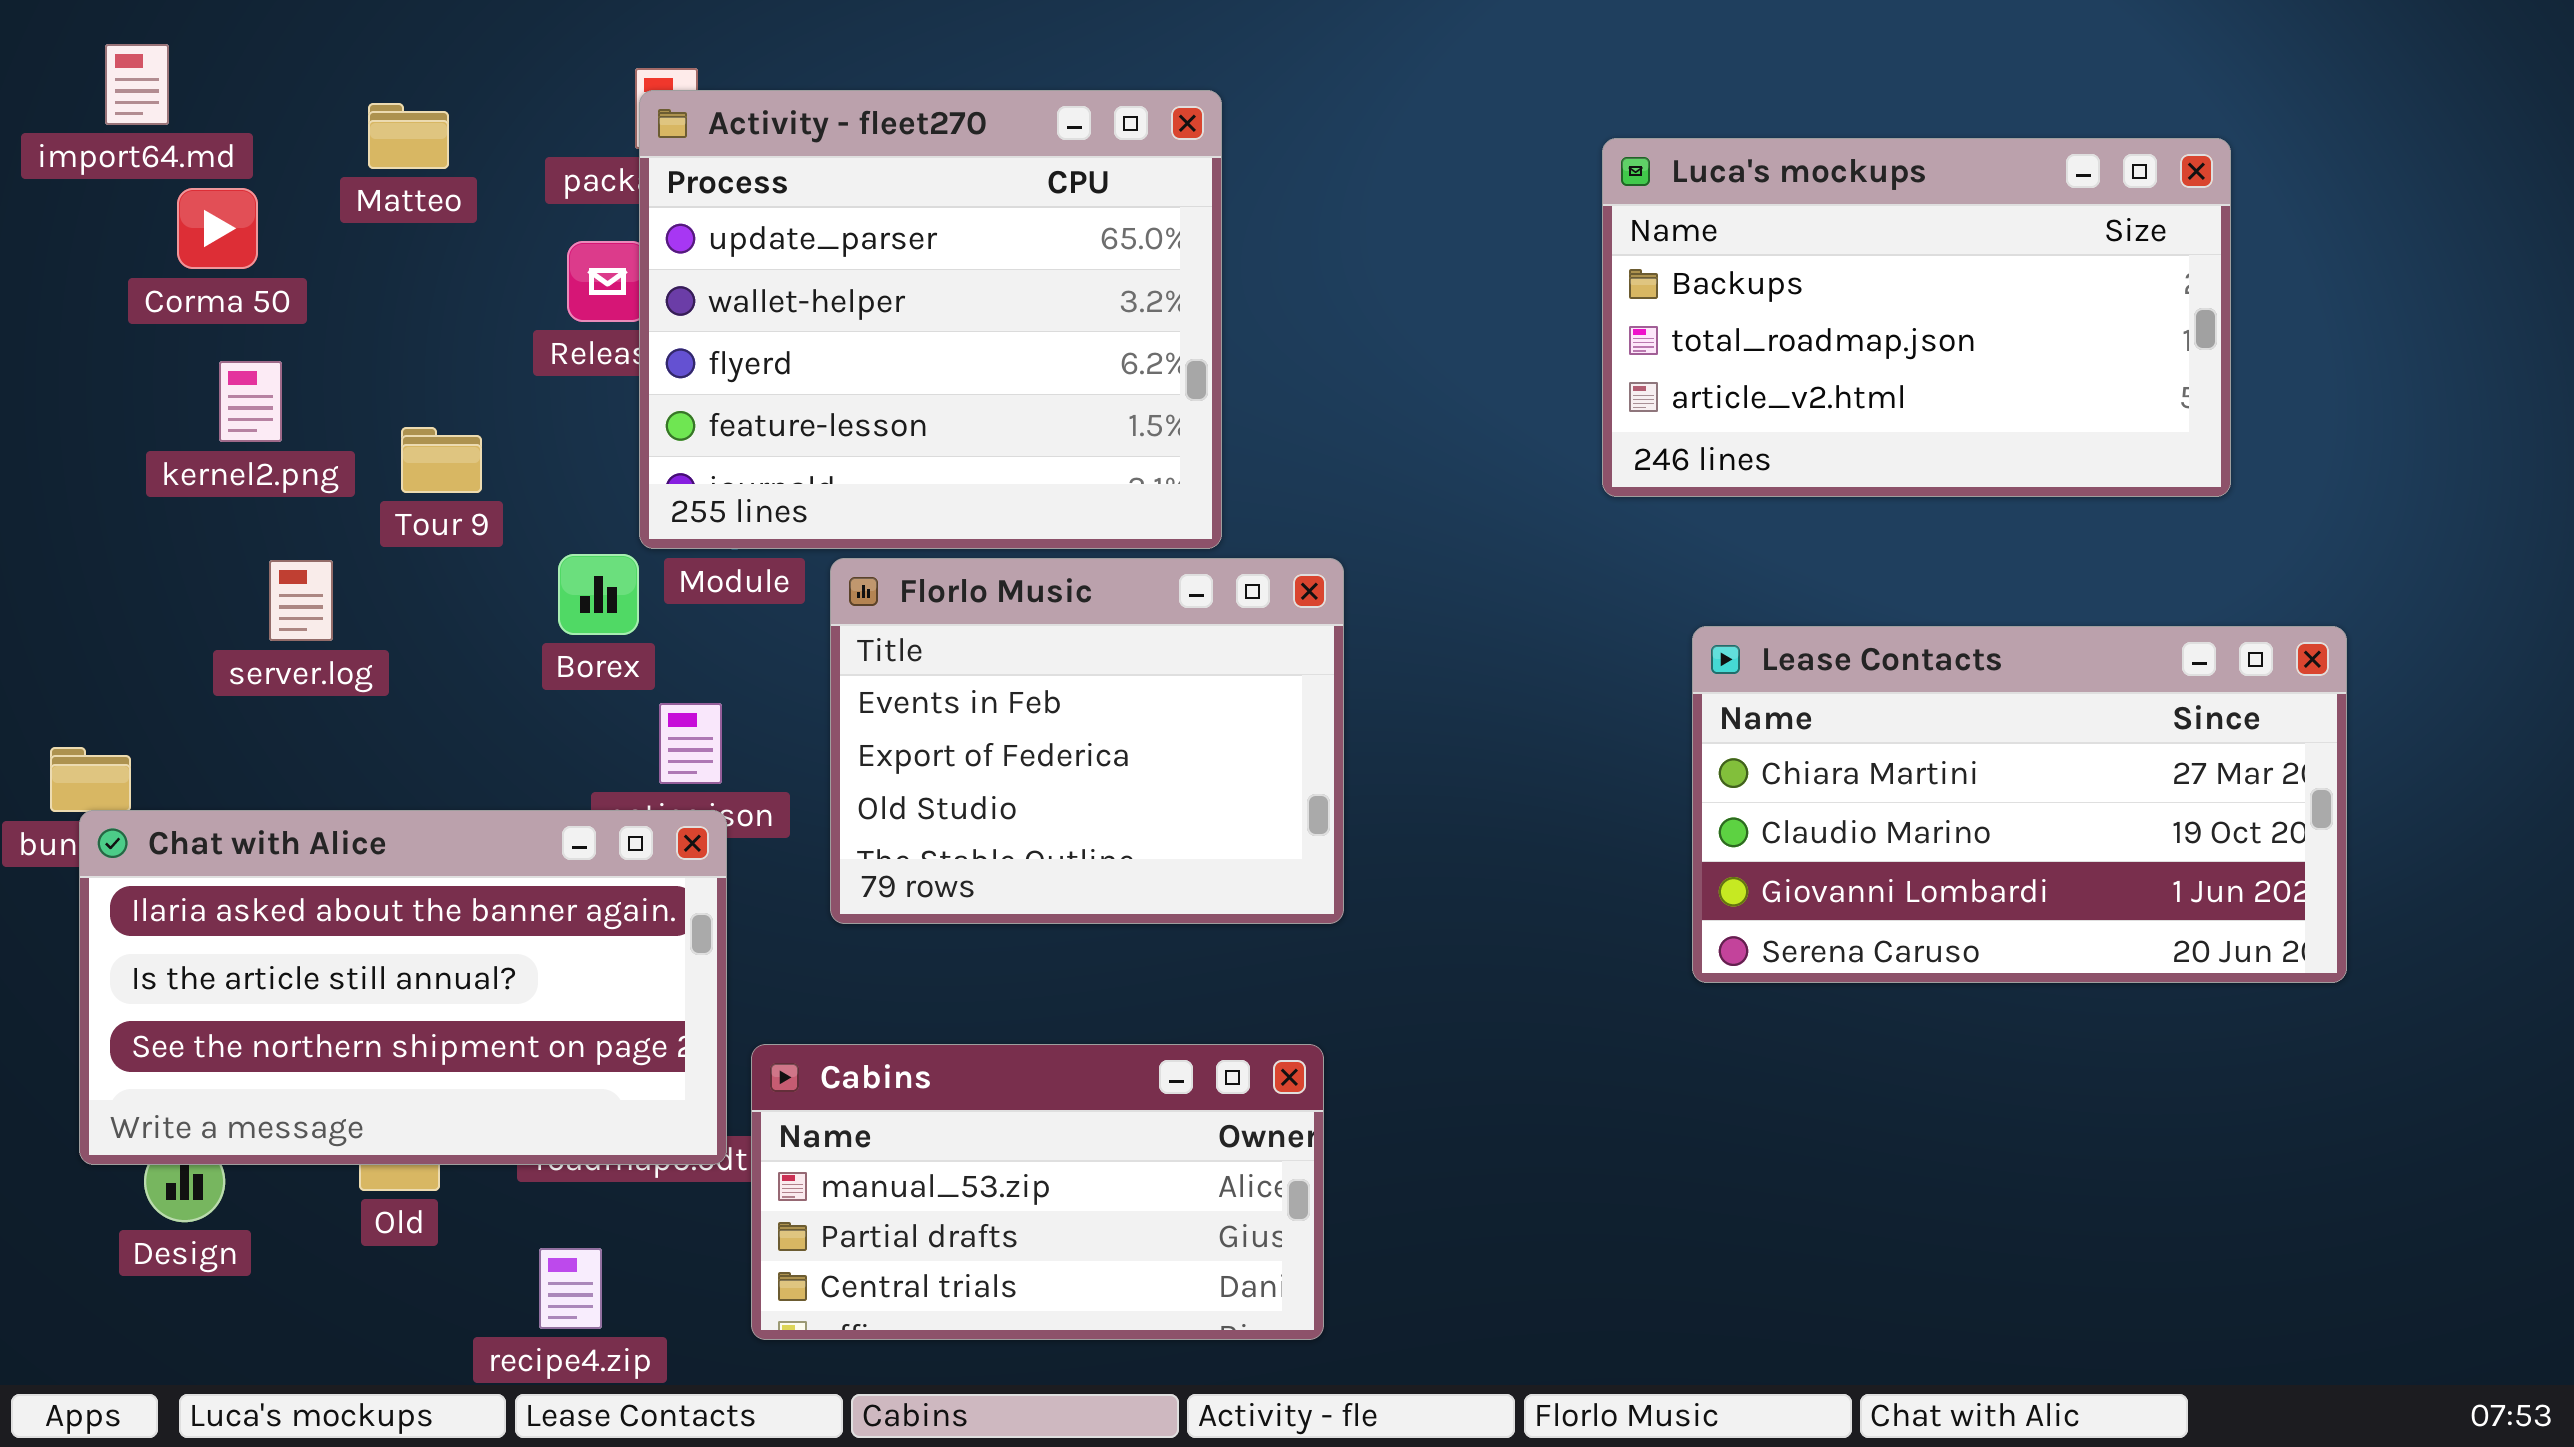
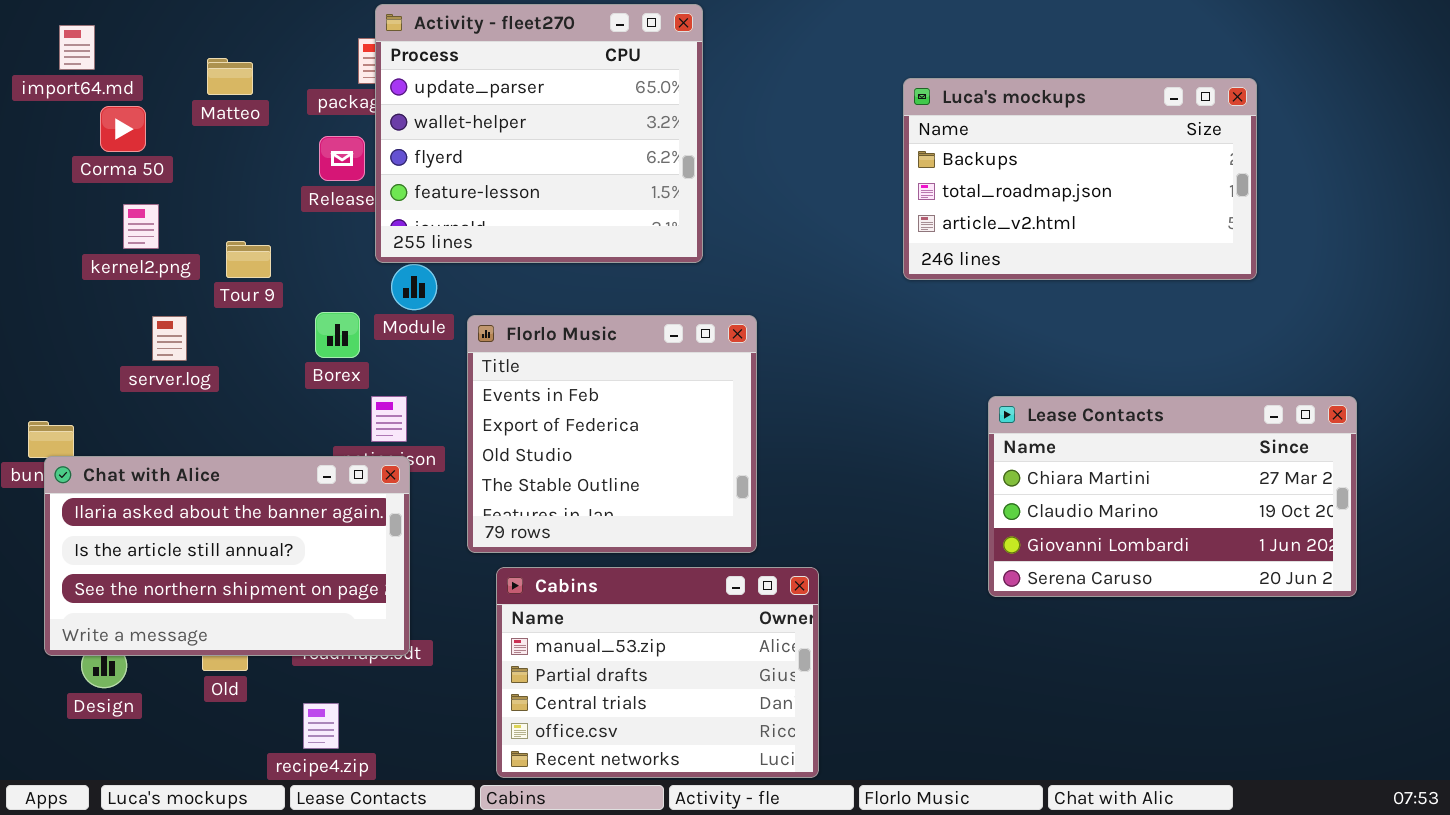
Activity - fleet270: [639,90,1222,549] -> [375,4,703,263], moved
Florlo Music: [830,558,1344,924] -> [467,315,757,553], resized
Lease Contacts: [1692,626,2347,983] -> [988,396,1357,597], moved
Cabins: [751,1044,1324,1340] -> [496,567,819,778], moved, resized

